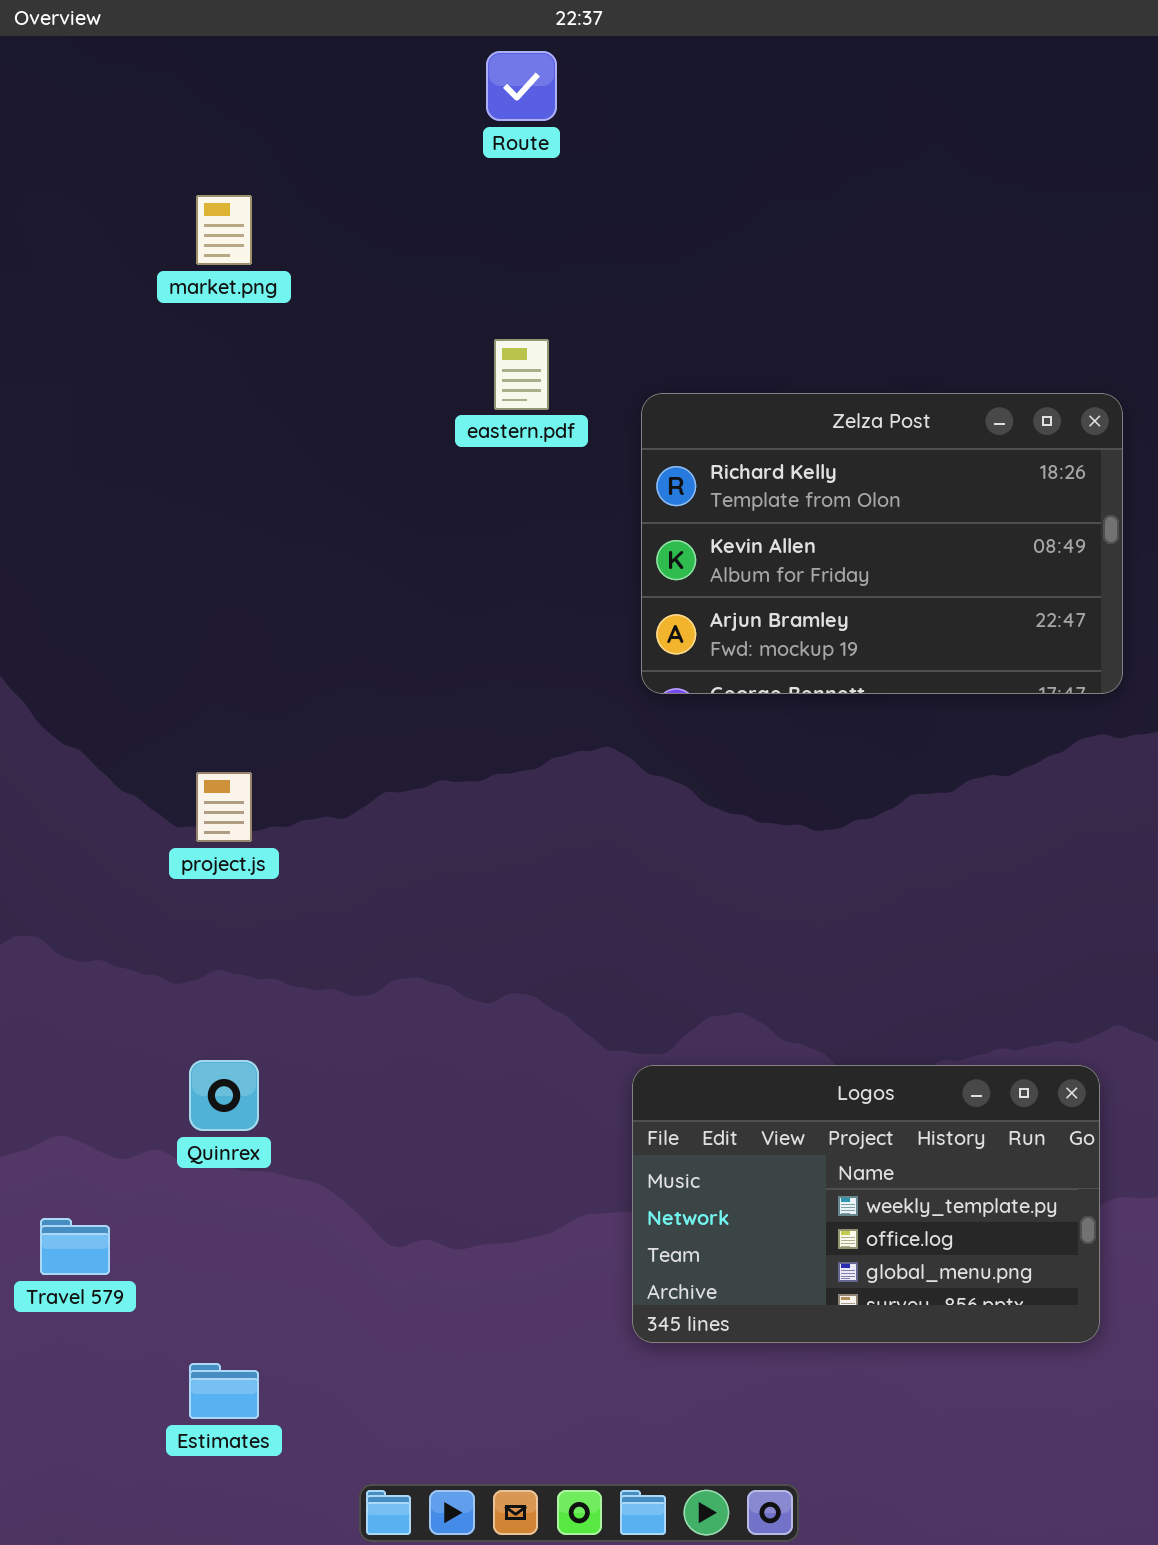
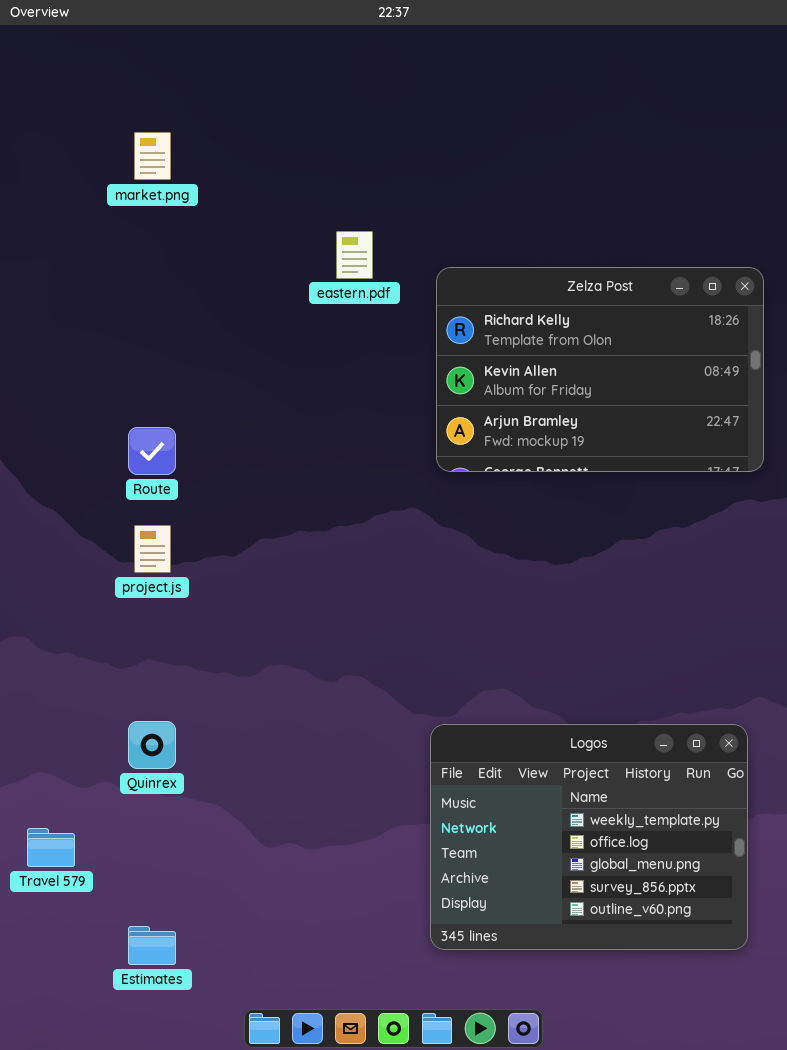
Route: [486,51,557,121] -> [128,427,176,475], moved
Logos: [632,1065,1100,1343] -> [430,724,748,950], resized

